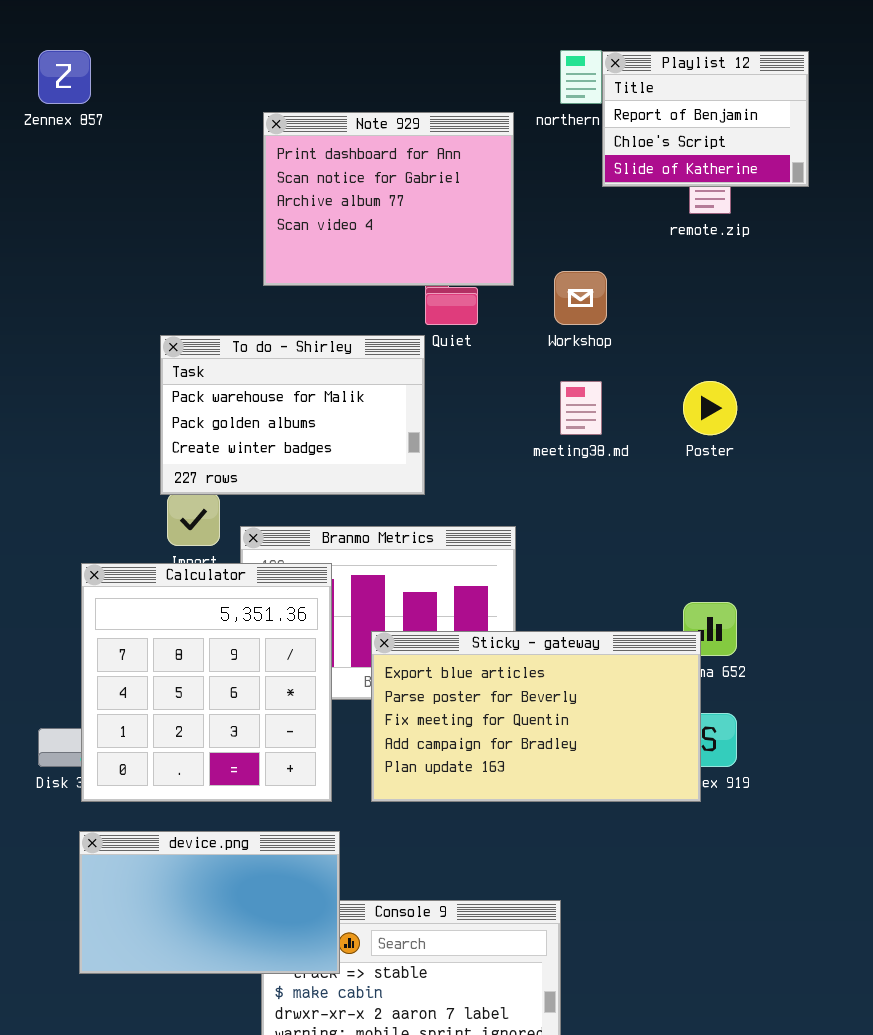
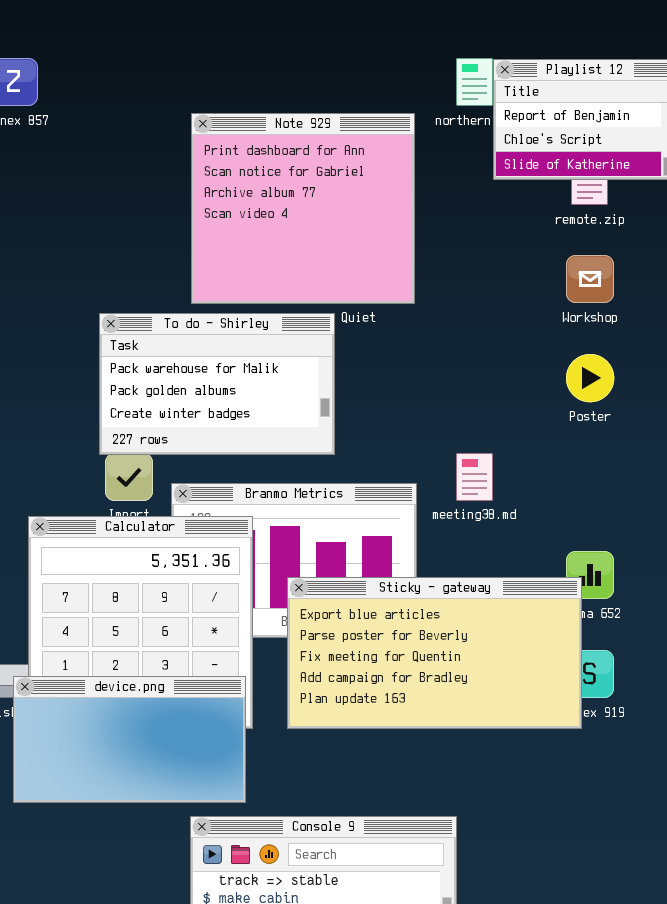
Note 929: [263,112,514,286] -> [191,113,415,304], resized
Workshop: [554,271,607,325] -> [566,255,614,303], moved
meeting38.md: [560,381,602,435] -> [456,453,493,501], moved
device.png: [79,831,340,974] -> [13,676,246,803], moved

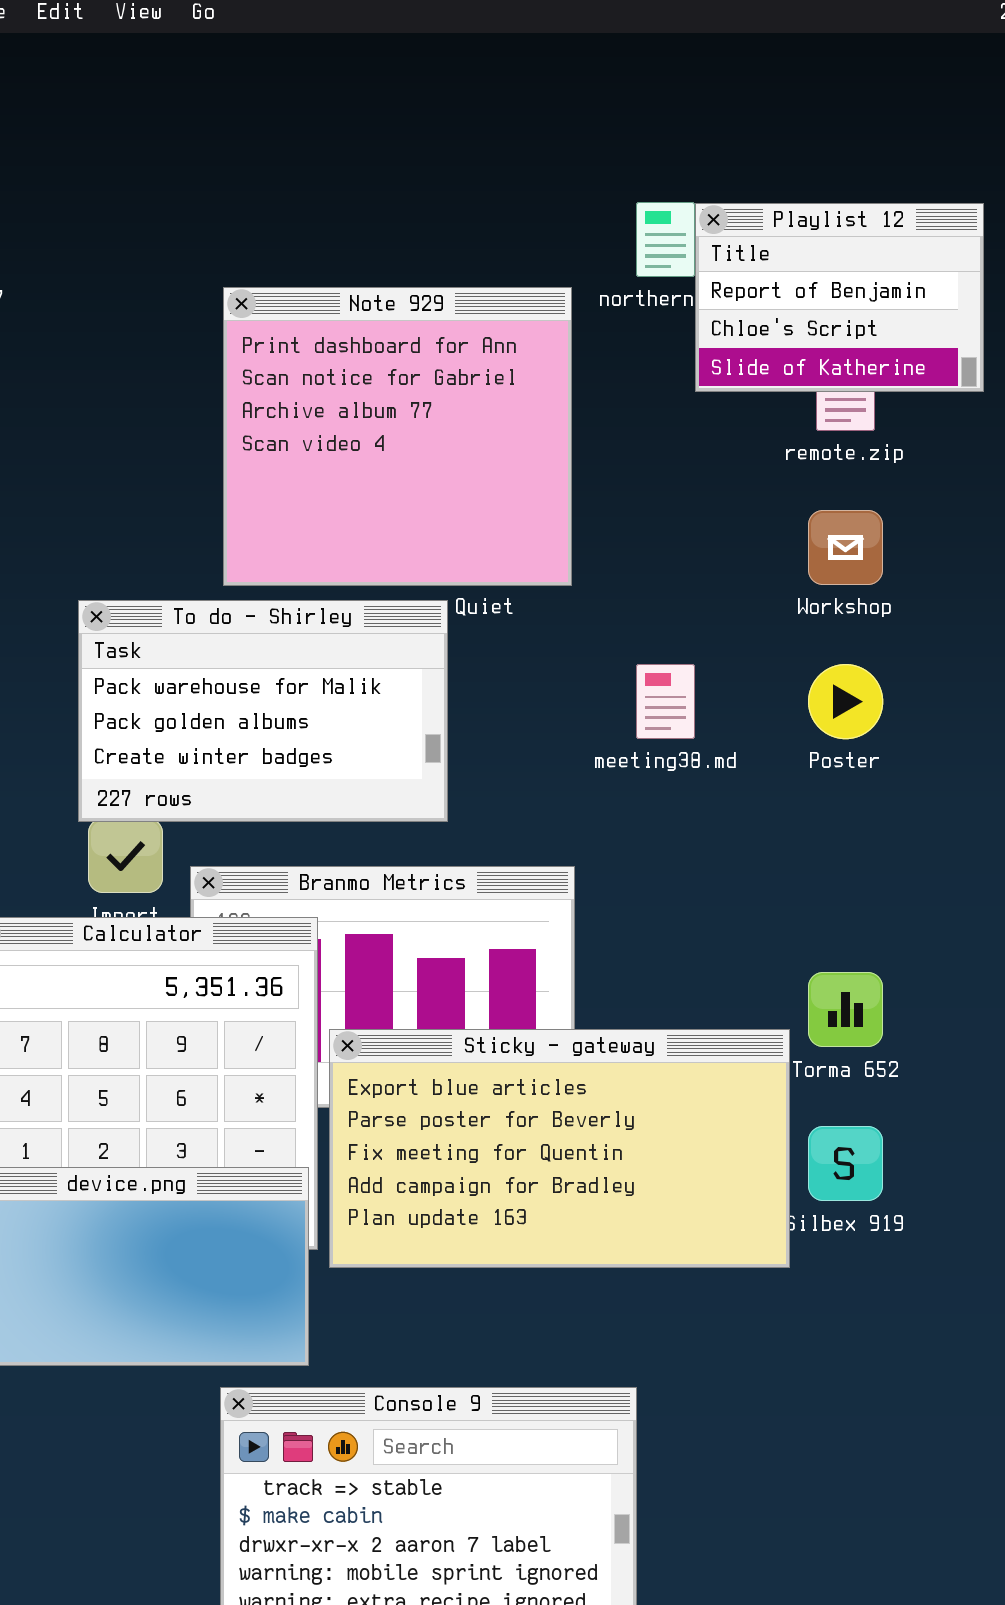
meeting38.md: [456,453,493,501] -> [636,664,695,739], moved
Sticky - gateway: [287,577,582,729] -> [329,1029,790,1268], moved

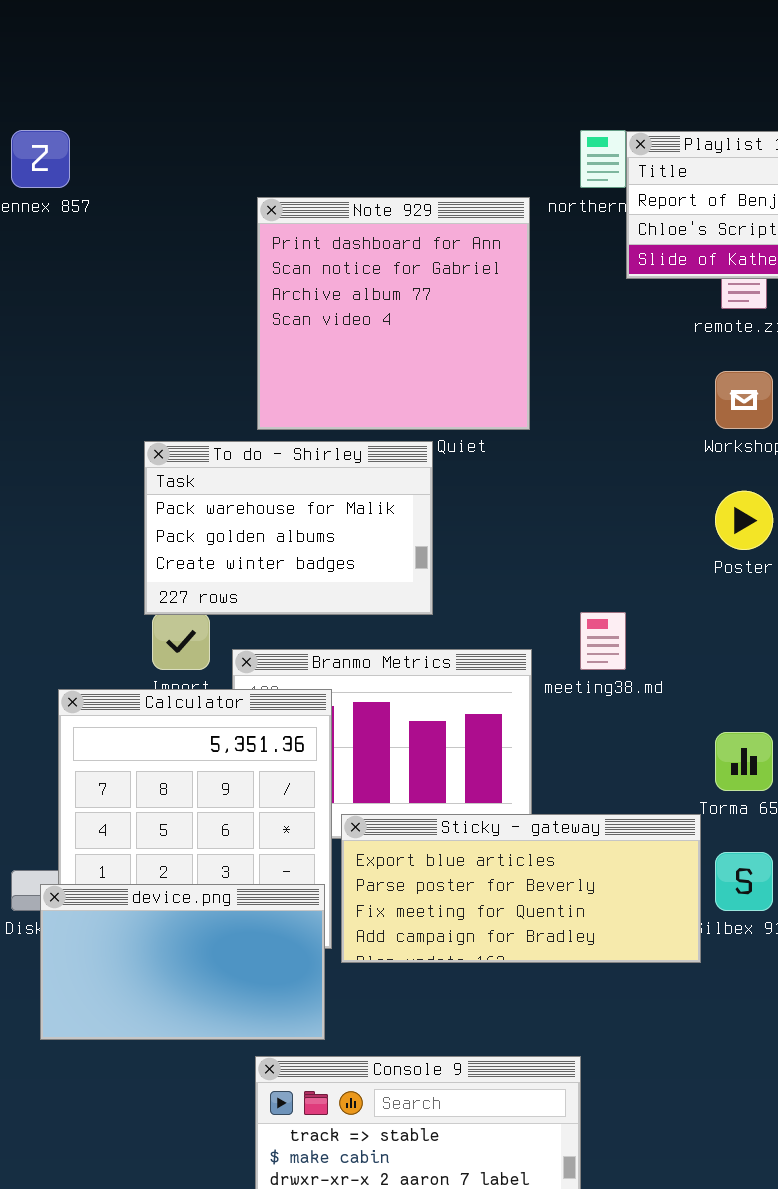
meeting38.md: [636,664,695,739] -> [580,612,626,670], moved
Sticky - gateway: [329,1029,790,1268] -> [341,814,701,963], resized

